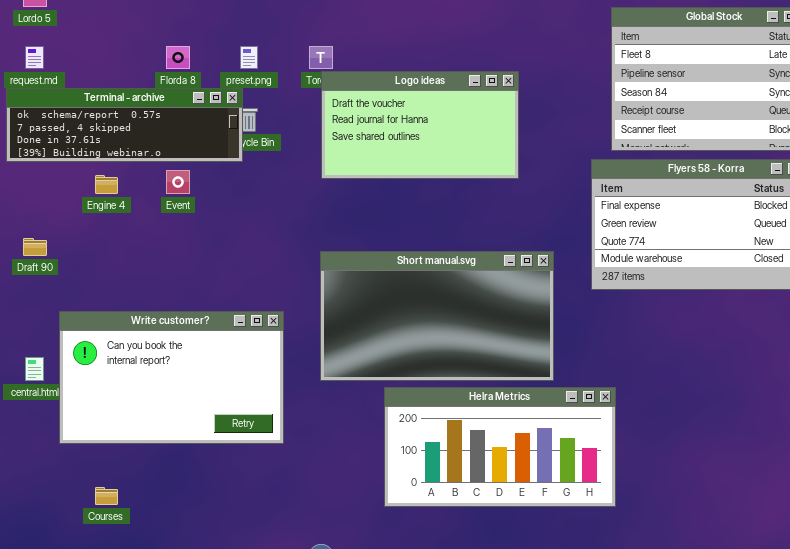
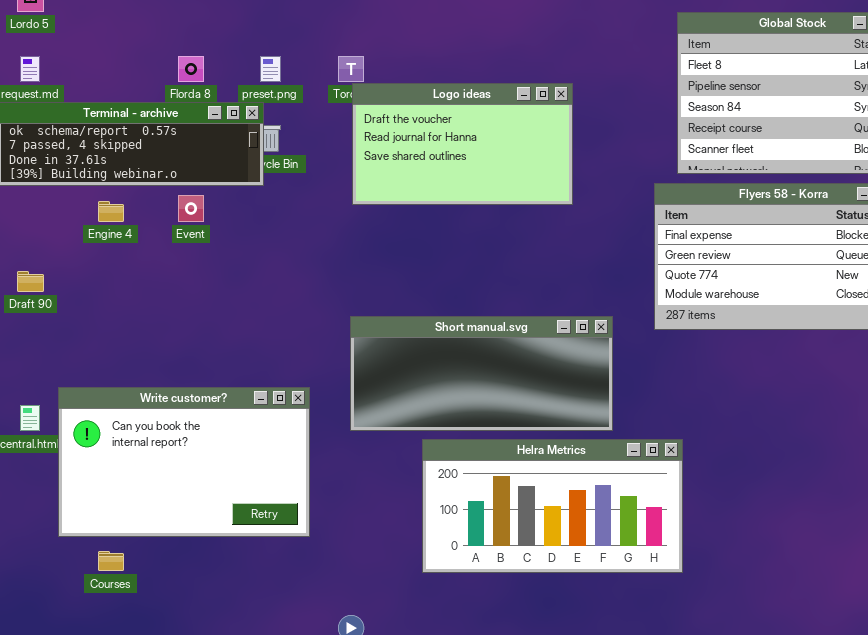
Short manual.svg: [320,251,554,381] -> [350,316,613,431], resized
Write customer?: [59,311,284,444] -> [58,387,310,537], moved

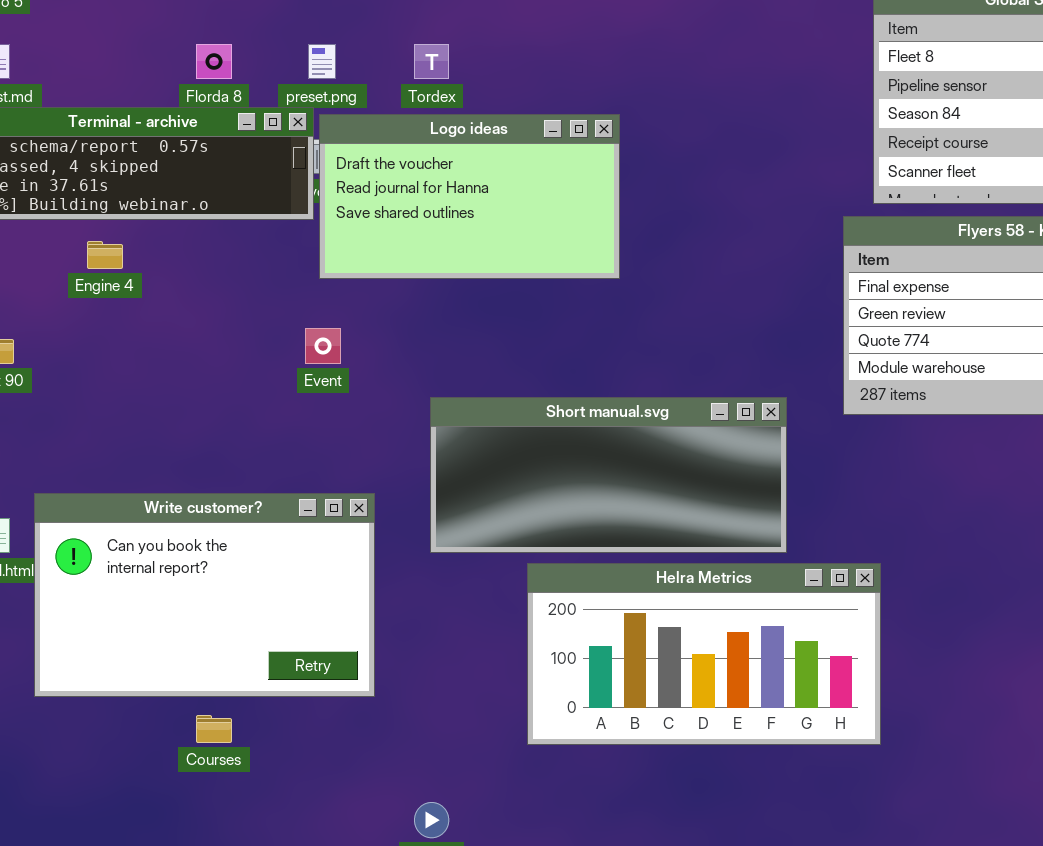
Logo ideas: [352,83,573,205] -> [319,114,620,279], moved
Event: [178,195,204,222] -> [305,328,341,364], moved
Courses: [98,551,124,571] -> [196,715,232,743], moved

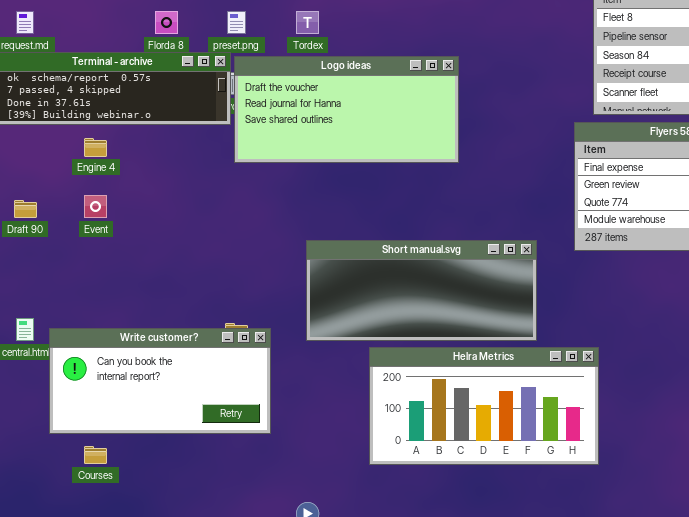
Logo ideas: [319,114,620,279] -> [234,56,459,163], resized
Event: [305,328,341,364] -> [84,195,107,218], moved
Write customer?: [34,493,375,697] -> [49,328,271,434], resized
Courses: [196,715,232,743] -> [84,446,107,464], moved

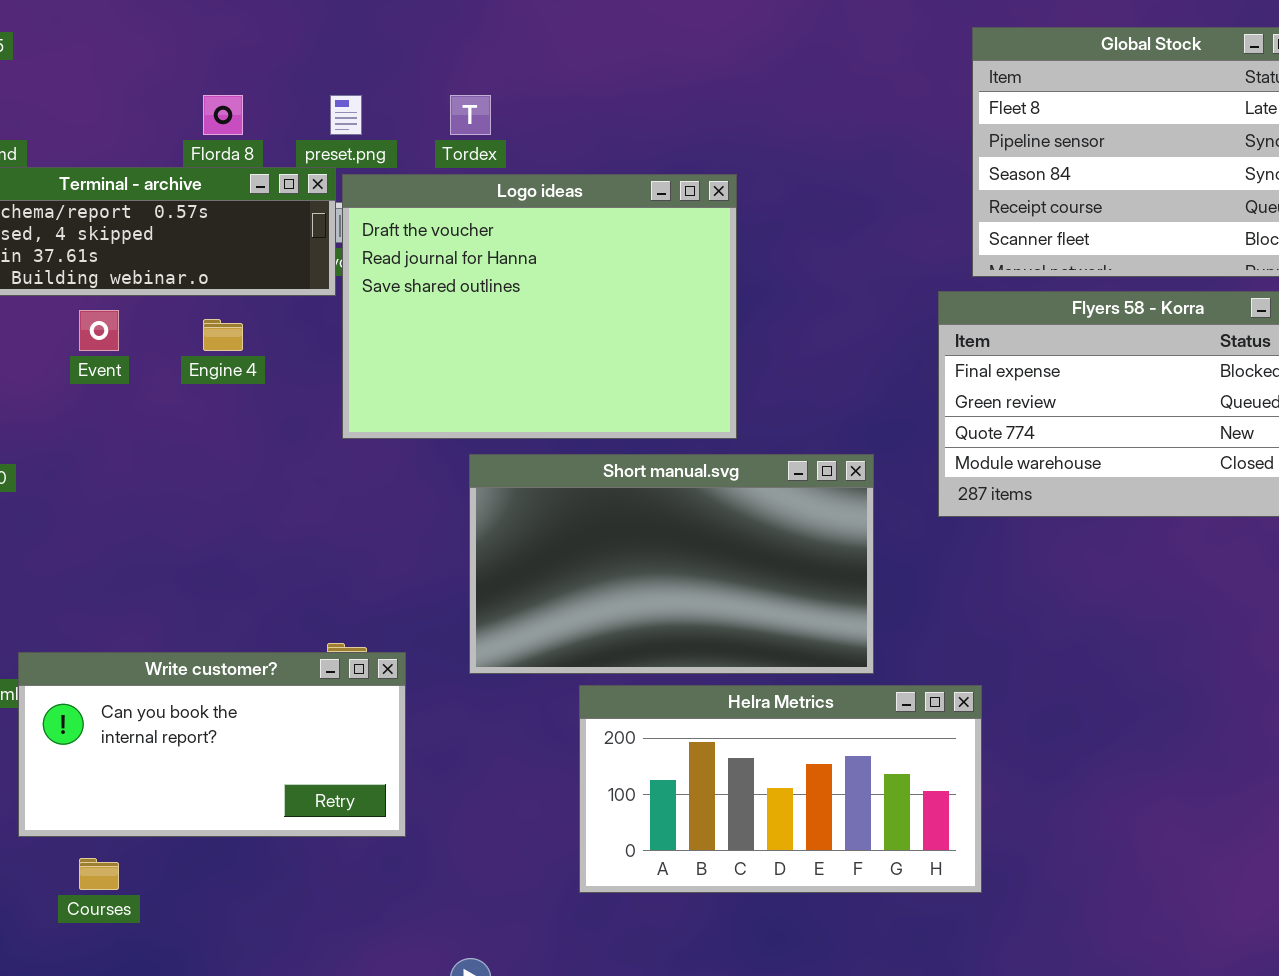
Logo ideas: [234,56,459,163] -> [342,174,737,439], resized
Engine 4: [84,138,107,157] -> [203,319,243,351], moved
Event: [84,195,107,218] -> [79,310,119,351], moved
Short manual.svg: [306,240,537,341] -> [469,454,874,674], resized

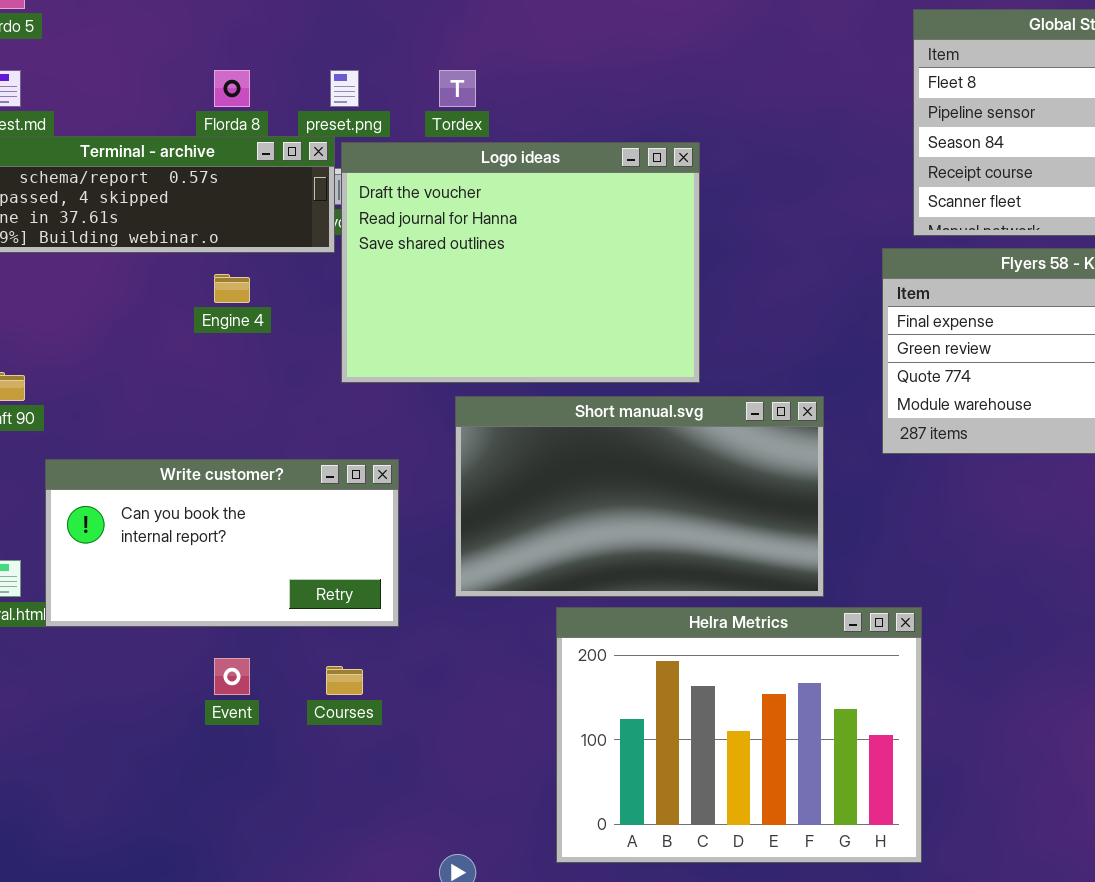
Event: [79,310,119,351] -> [214,658,250,695], moved
Write customer?: [18,652,406,837] -> [45,459,399,627], moved
Helra Metrics: [579,685,982,893] -> [556,607,922,863], resized
Courses: [79,858,119,890] -> [326,666,363,695], moved

